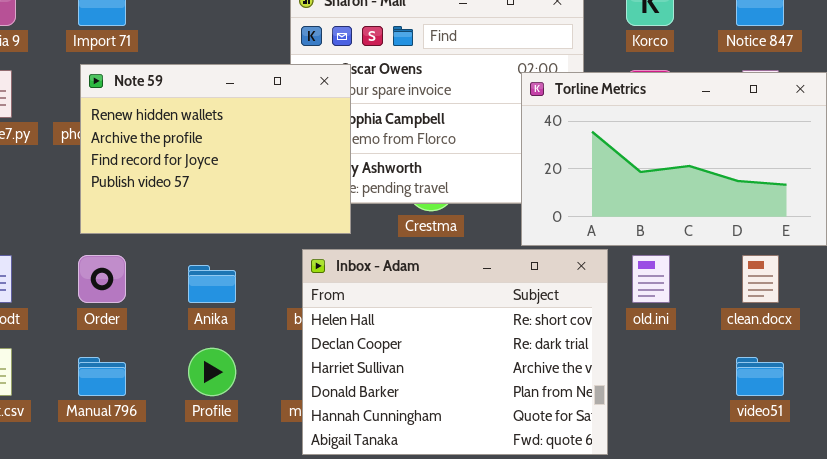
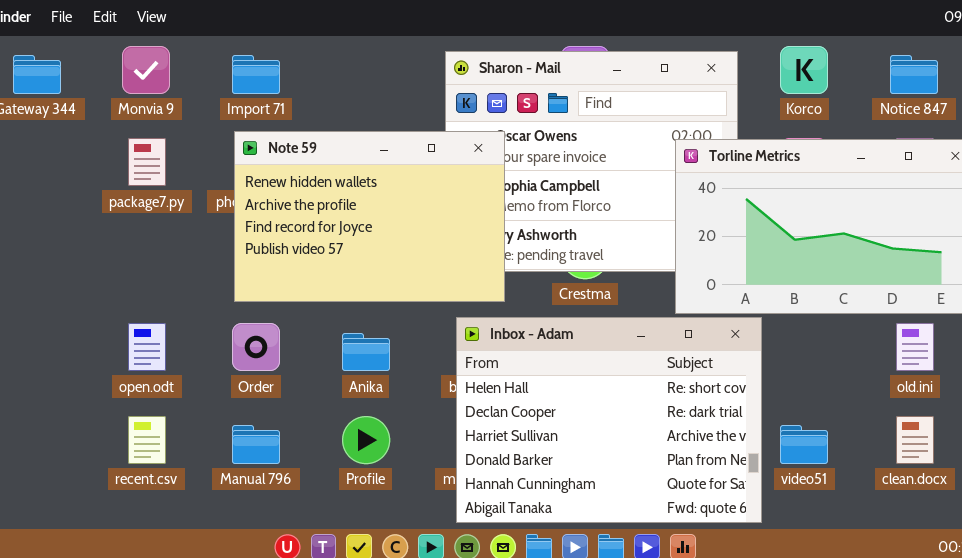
old.ini: [632,255,670,303] -> [896,323,934,371], moved
clean.docx: [742,255,779,303] -> [896,416,934,464], moved
video51: [736,357,784,396] -> [780,425,828,464], moved

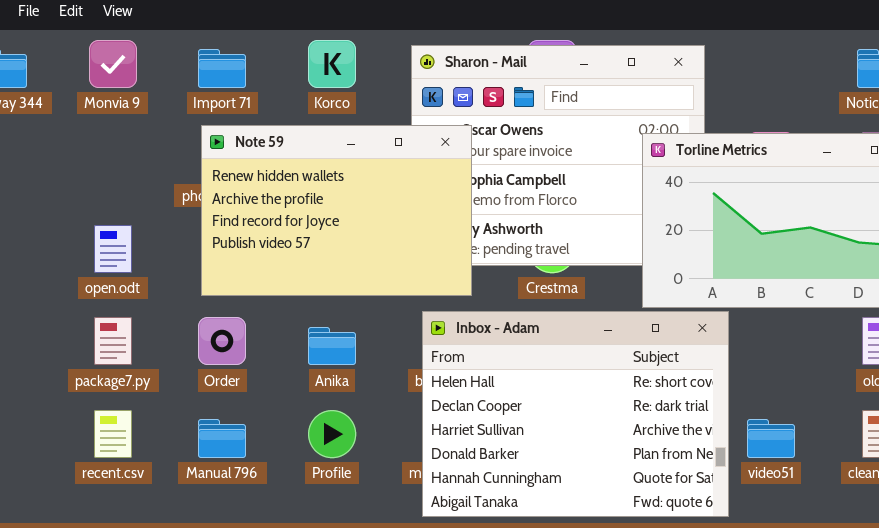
Korco: [780,46,828,94] -> [308,40,356,88], moved
package7.py: [128,138,166,186] -> [94,317,132,365], moved
open.odt: [128,323,166,371] -> [94,225,132,273], moved

